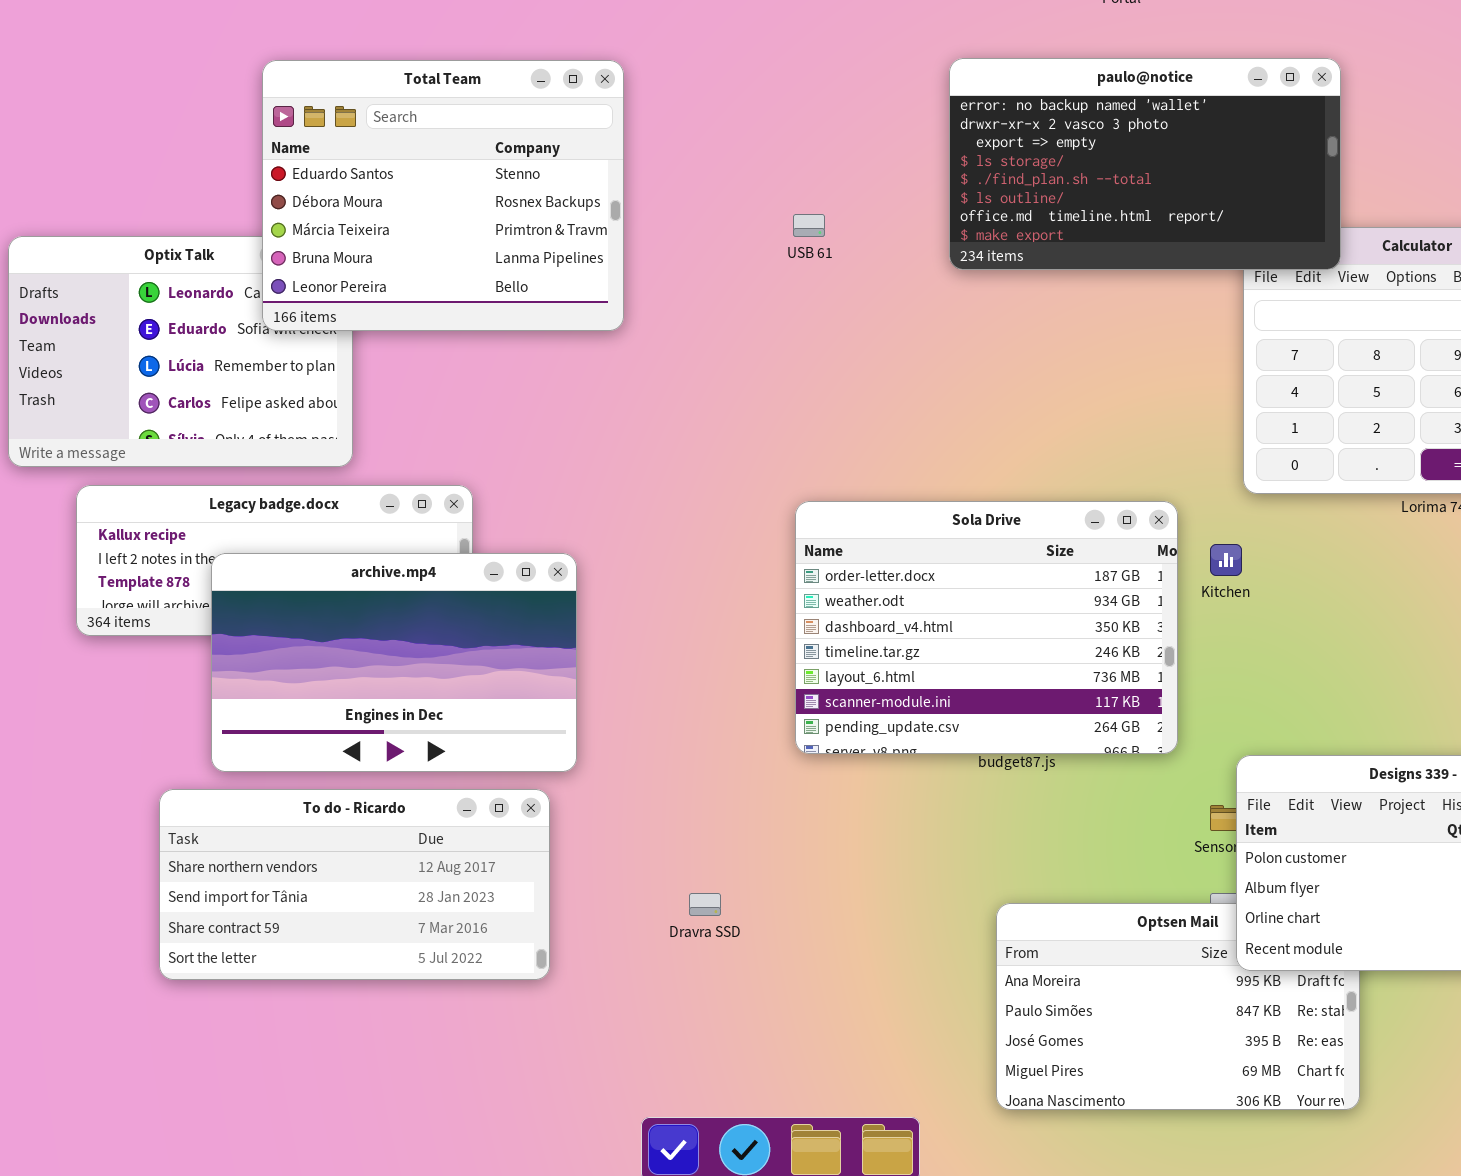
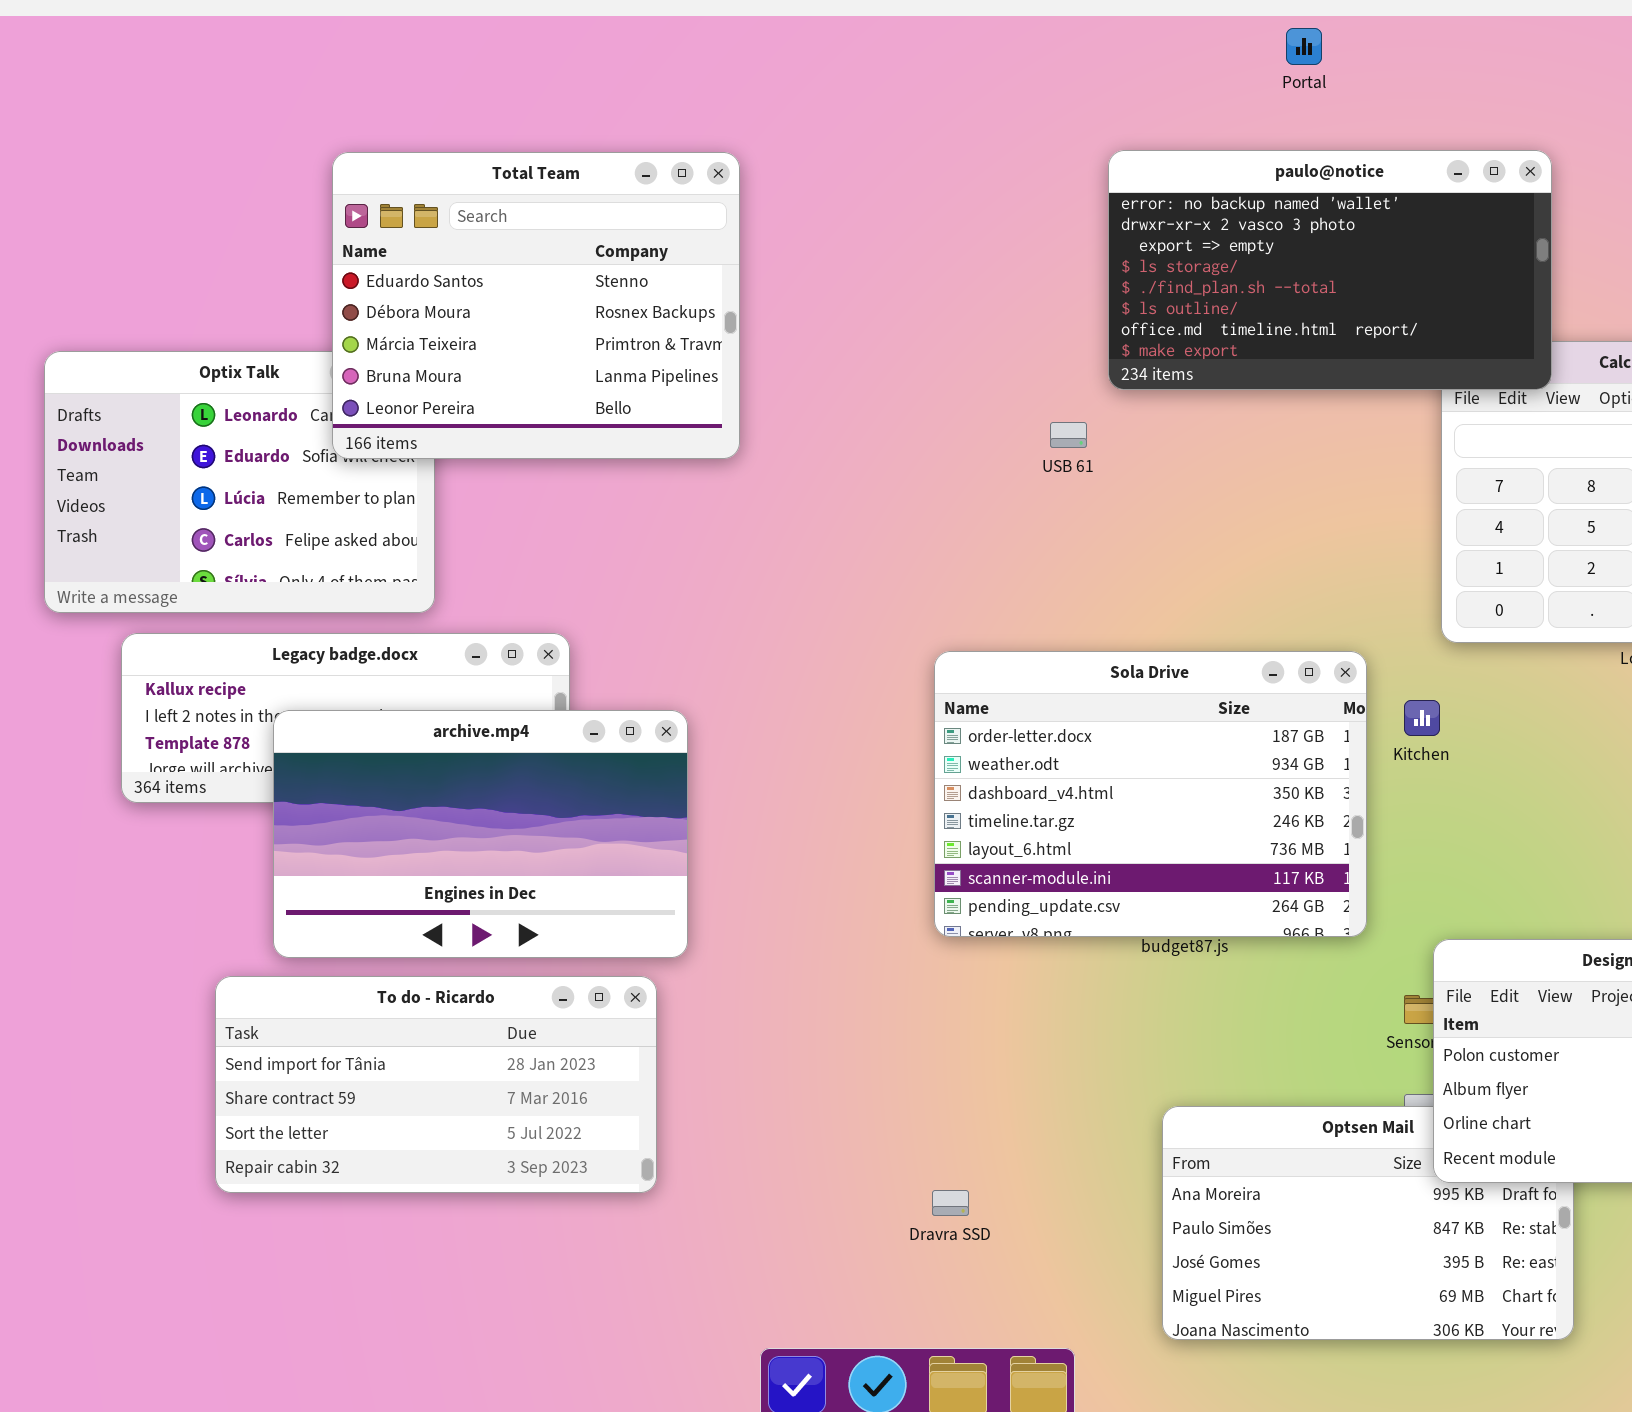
USB 61: [793,214,825,237] -> [1050,422,1087,448], moved
To do - Ricardo: [159,789,550,980] -> [215,976,657,1193], scrolled down 1 row
Dravra SSD: [689,893,721,916] -> [932,1190,969,1216], moved

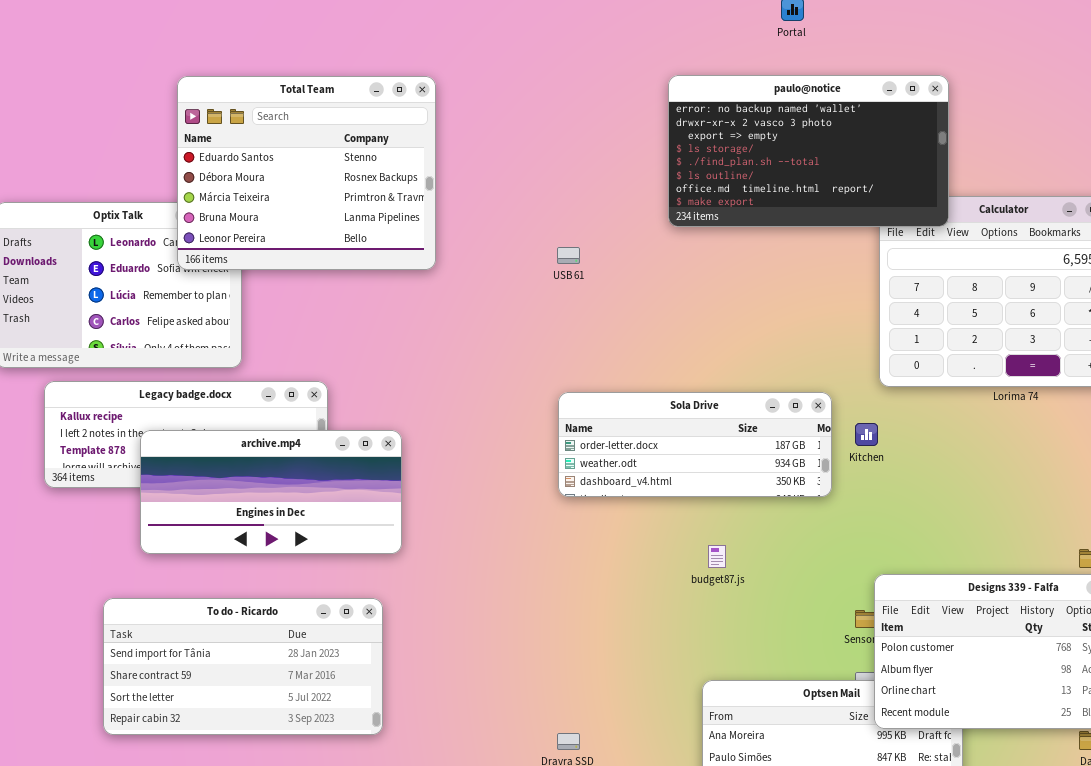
USB 61: [1050,422,1087,448] -> [557,247,580,264], moved
Sola Drive: [934,651,1367,937] -> [558,392,832,497], resized
archive.mp4: [273,710,688,958] -> [140,430,402,554], resized

